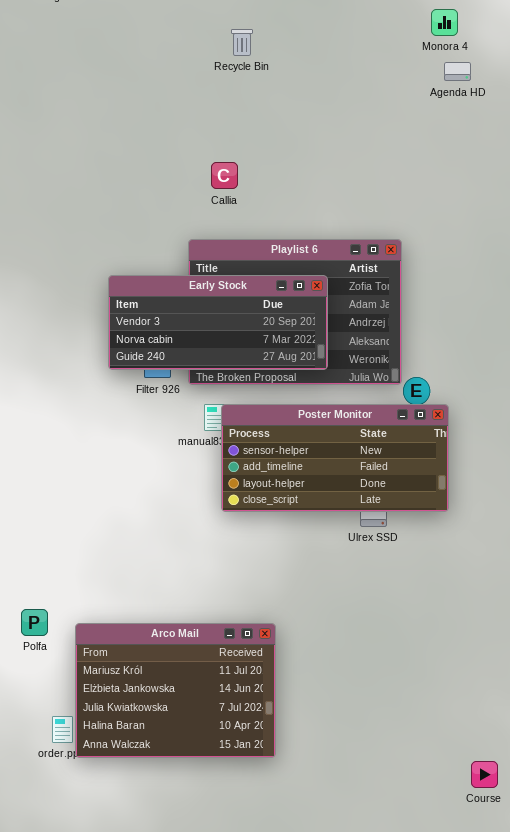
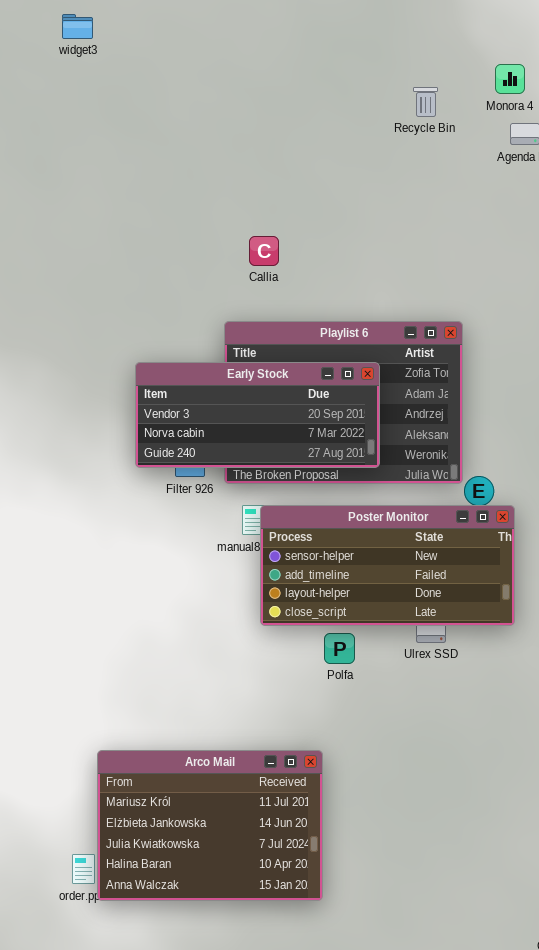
Recycle Bin: [231,29,253,56] -> [413,87,438,117], moved
Polfa: [21,609,48,636] -> [324,633,355,664], moved

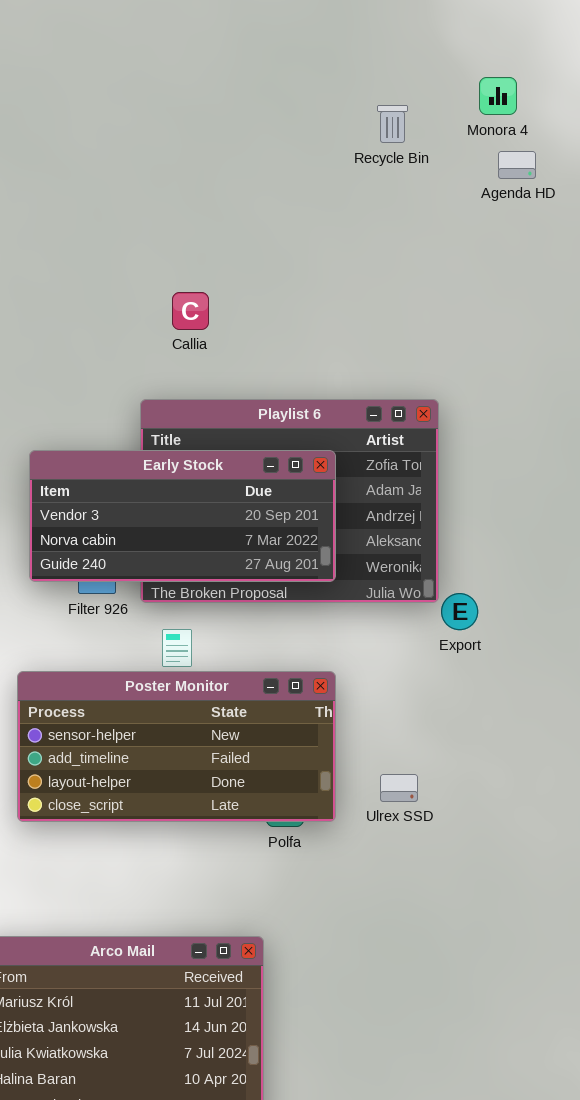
Poster Monitor: [260,505,515,626] -> [17,671,336,822], moved

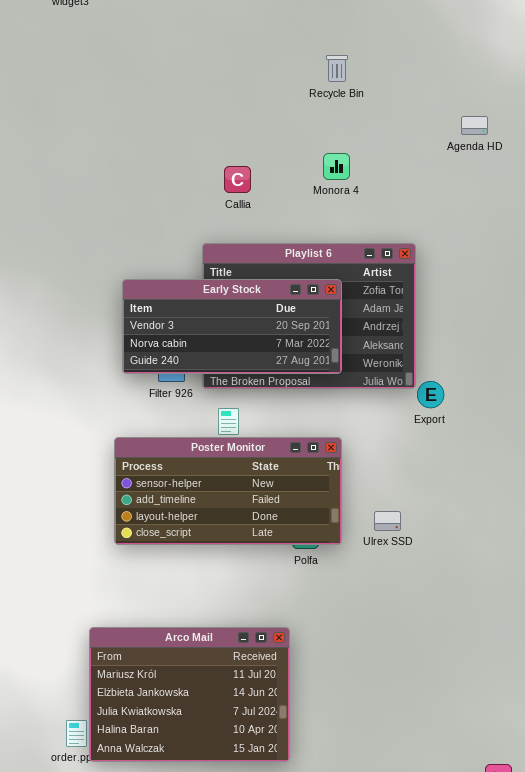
Monora 4: [479,77,517,115] -> [323,153,350,180], moved
Recycle Bin: [377,105,408,143] -> [326,55,348,82], moved
Agenda HD: [498,151,536,179] -> [461,116,488,135], moved

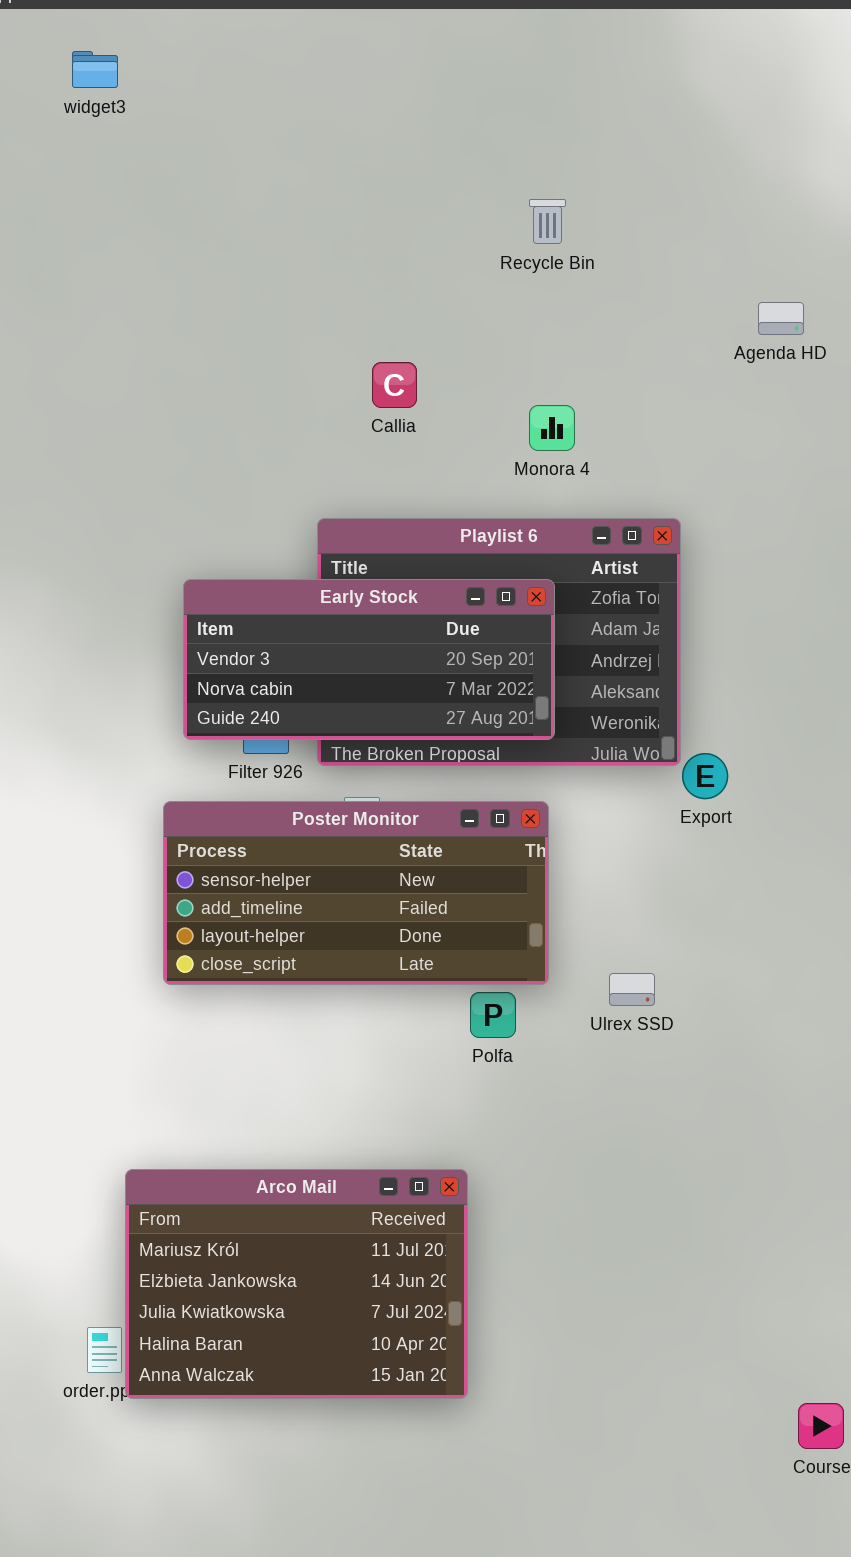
Monora 4: [323,153,350,180] -> [529,405,575,451], moved
Callia: [224,166,251,193] -> [372,362,417,408], moved
Poster Monitor: [114,437,342,545] -> [163,801,549,985], moved

